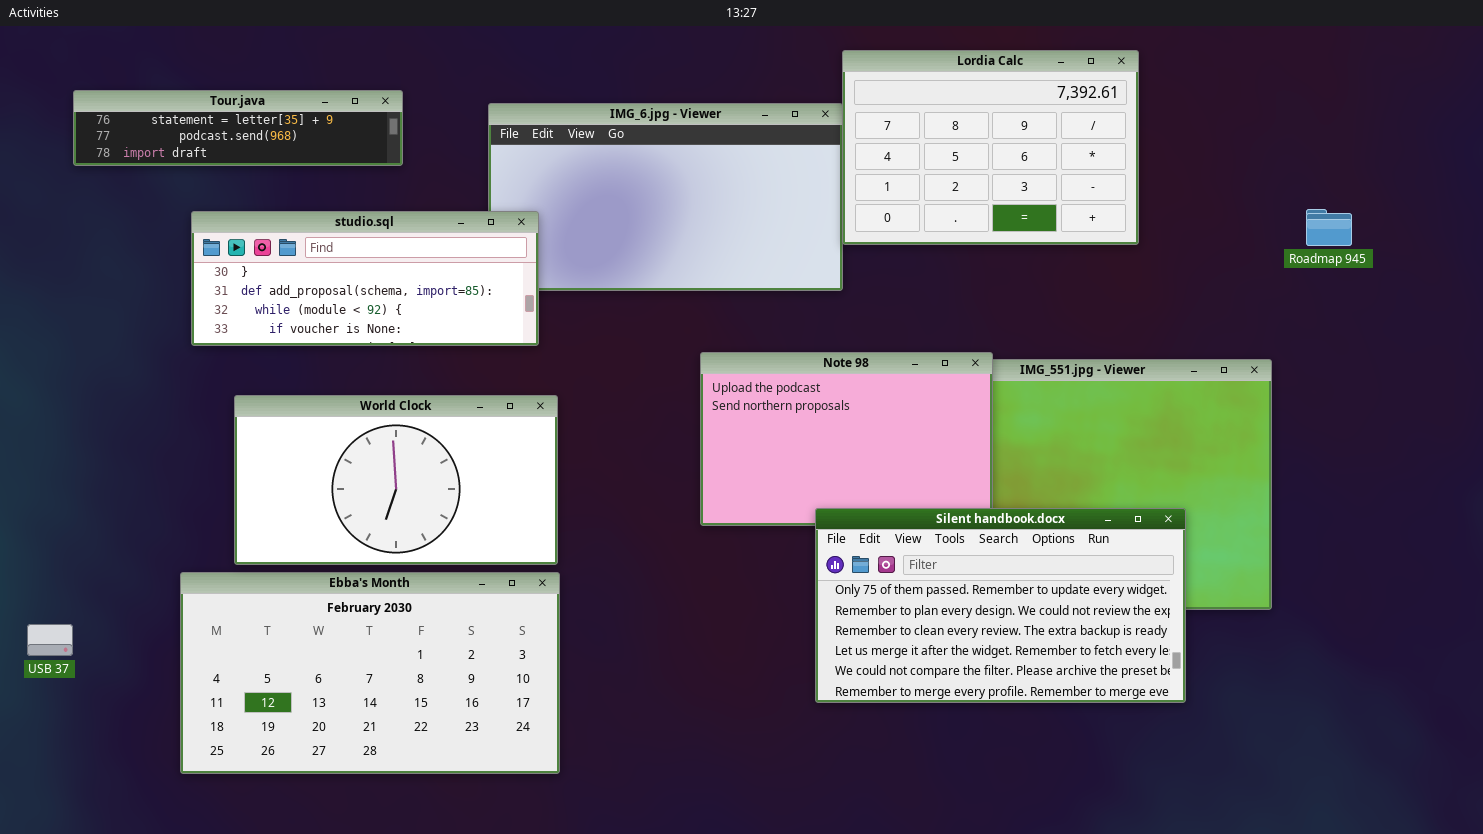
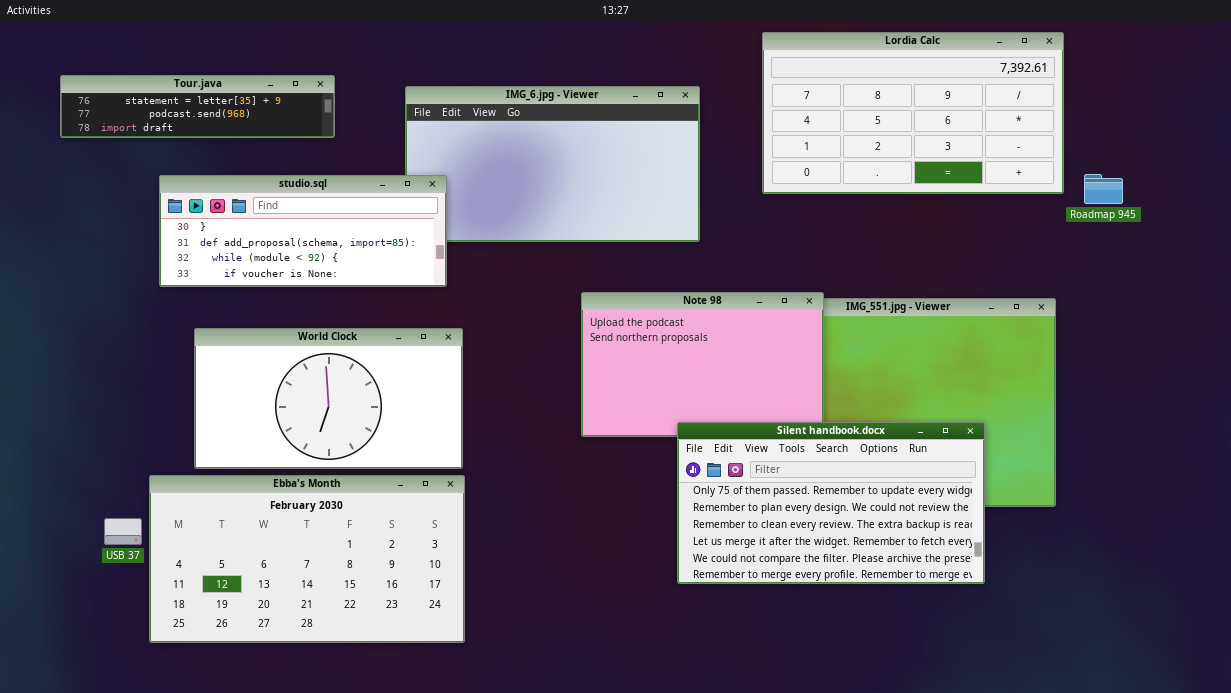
Lordia Calc: [842,50,1139,245] -> [762,32,1064,194], moved, resized
USB 37: [27,624,73,656] -> [104,518,142,545], moved

